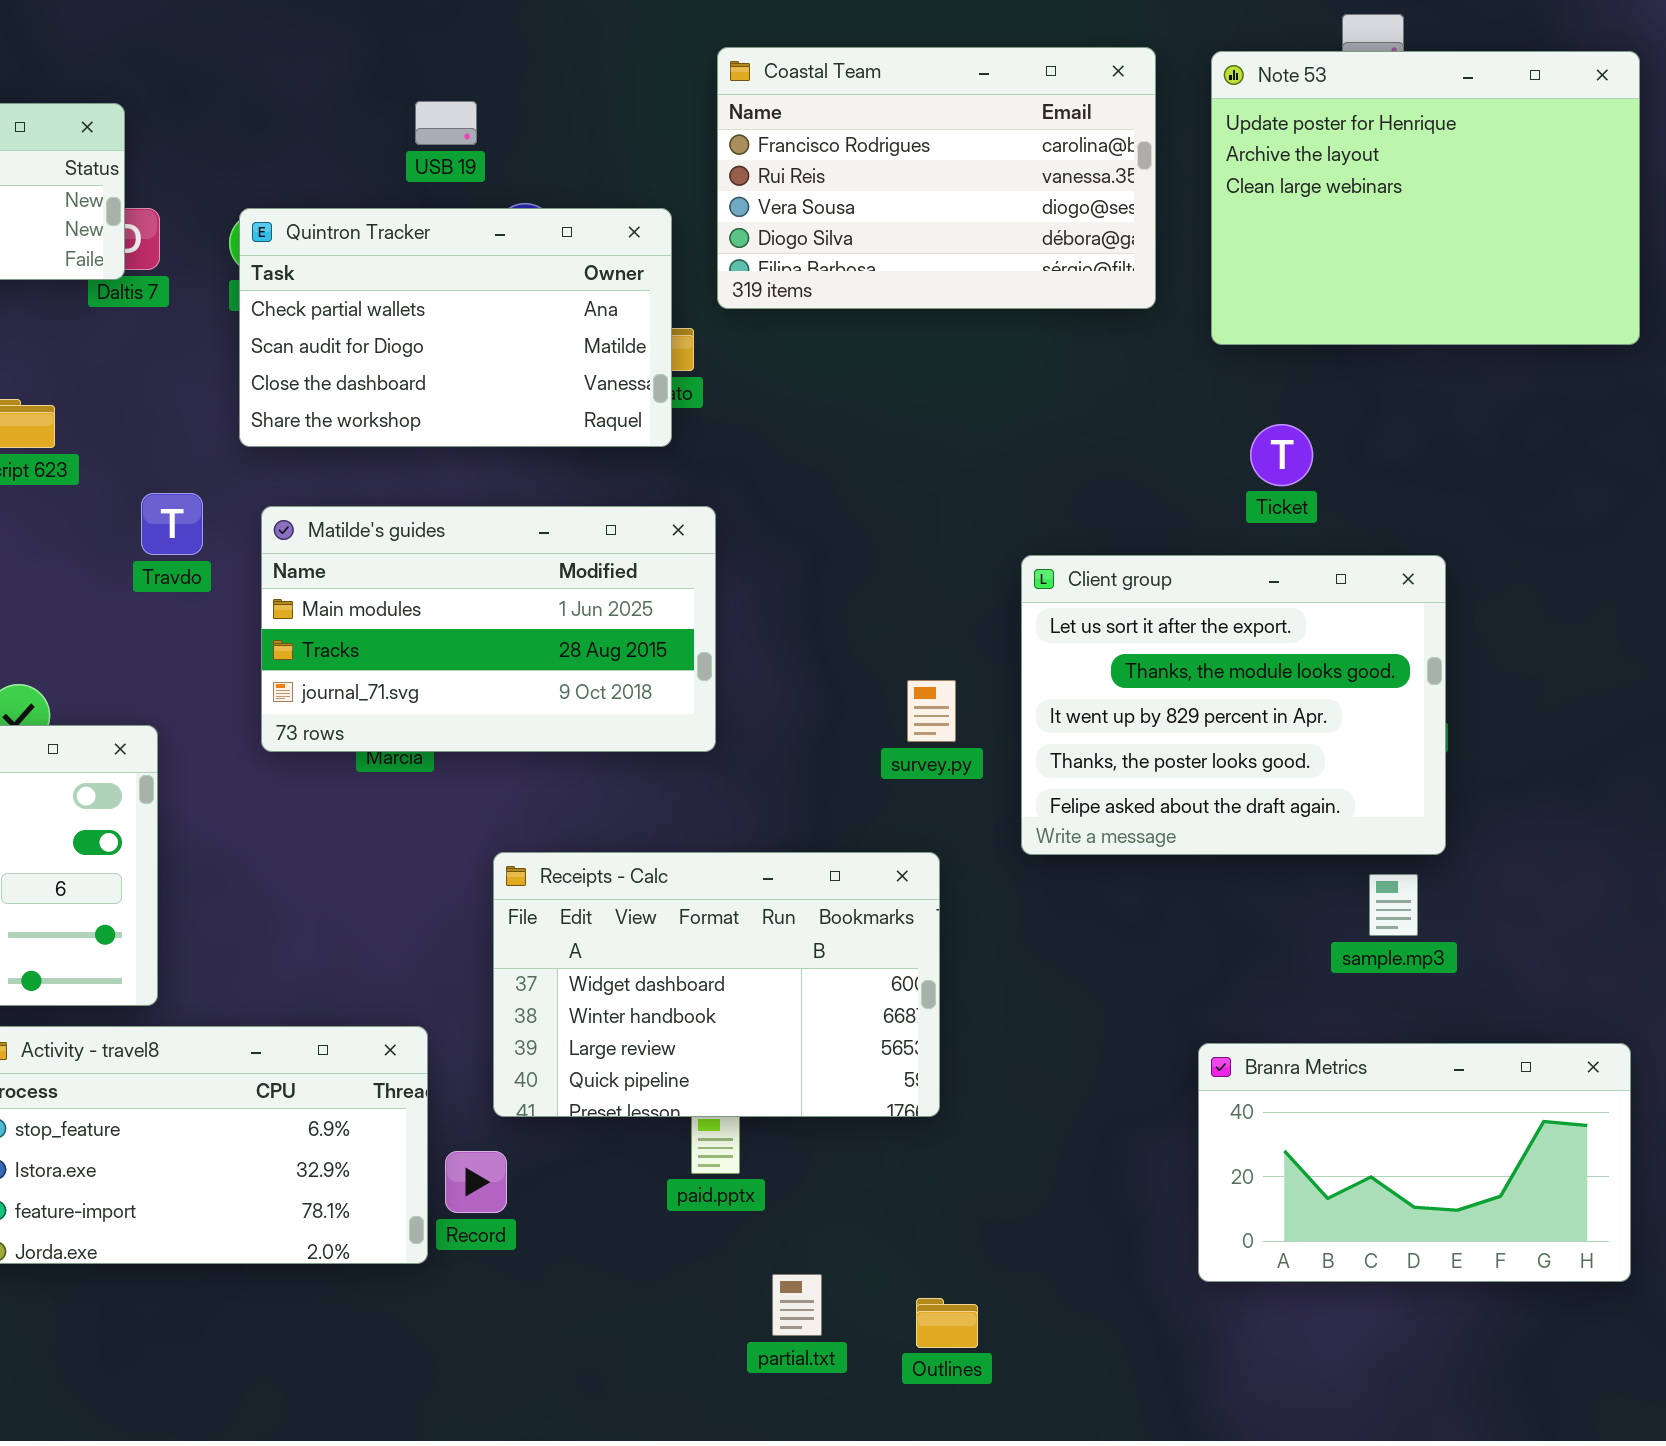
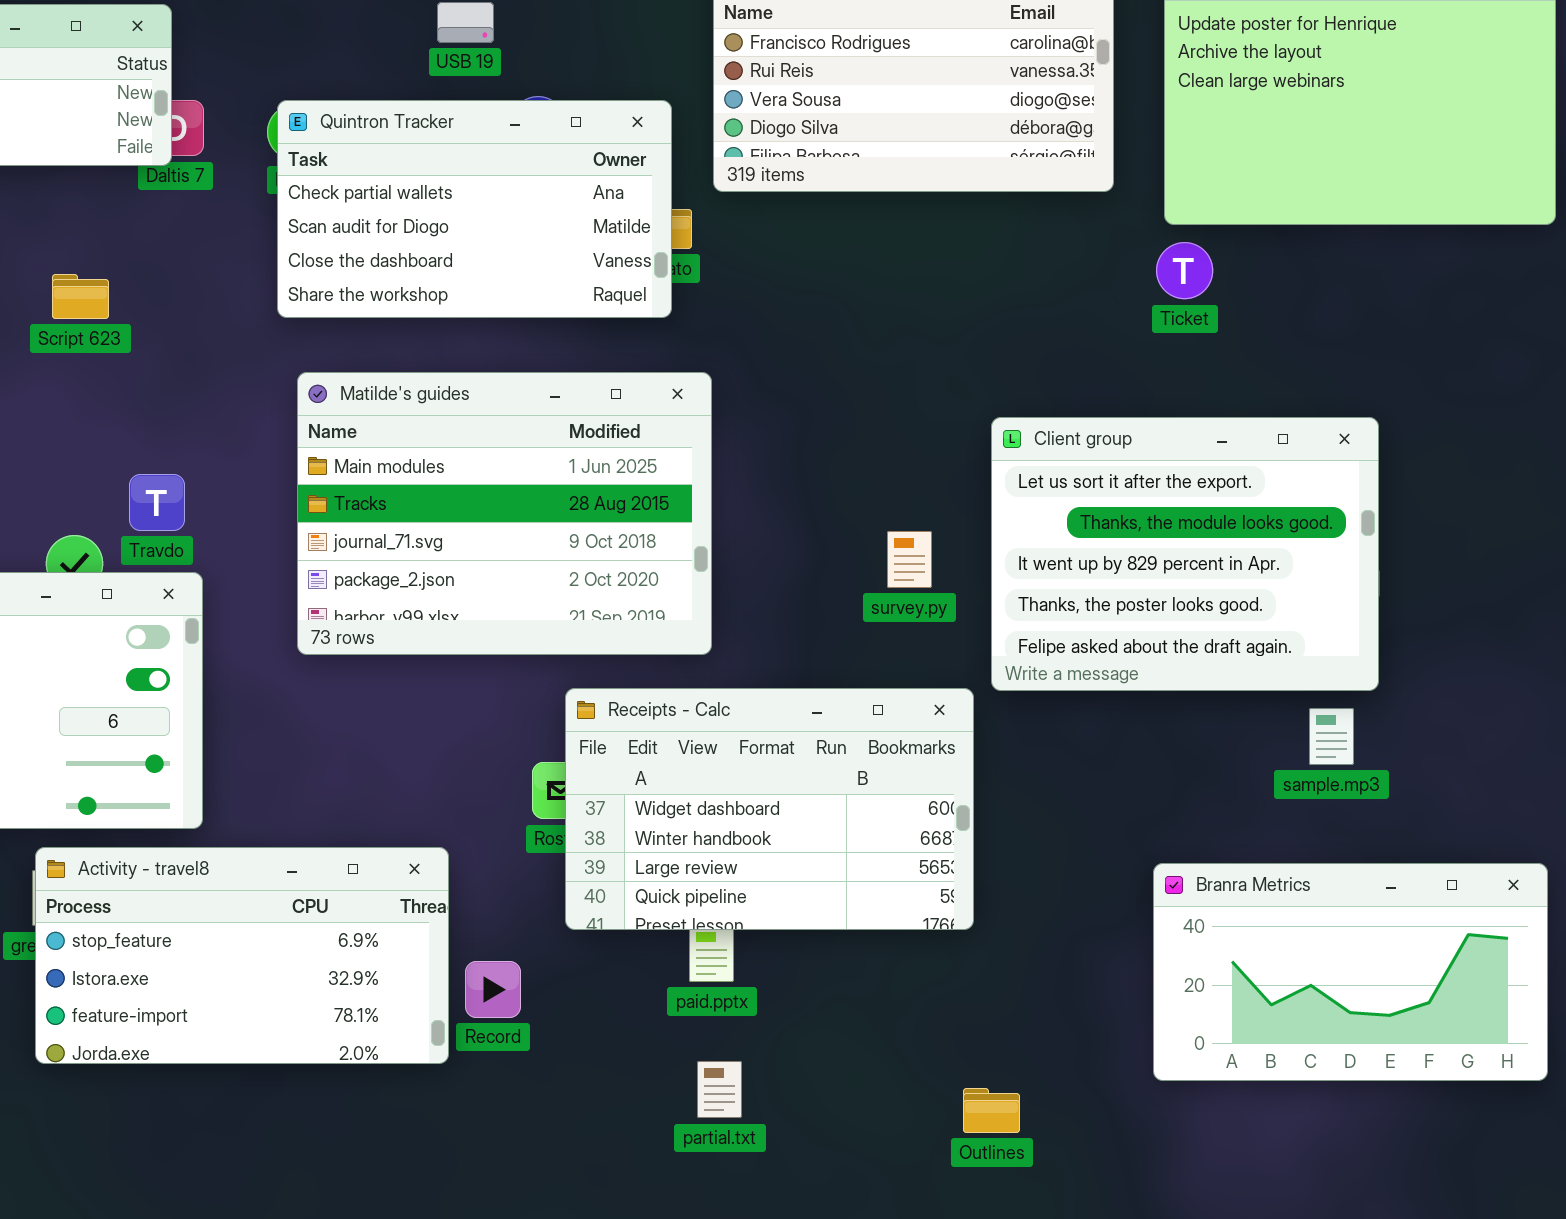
Ticket: [1250,424,1313,486] -> [1156,242,1213,299], moved
Travdo: [141,493,203,555] -> [129,474,185,531], moved
Matilde's guides: [261,506,716,752] -> [297,372,712,655], resized
Receipts - Calc: [493,852,940,1117] -> [565,688,974,930], moved
partial.txt: [772,1274,822,1336] -> [697,1061,742,1118], moved
Outlines: [916,1298,978,1348] -> [963,1088,1020,1133], moved

